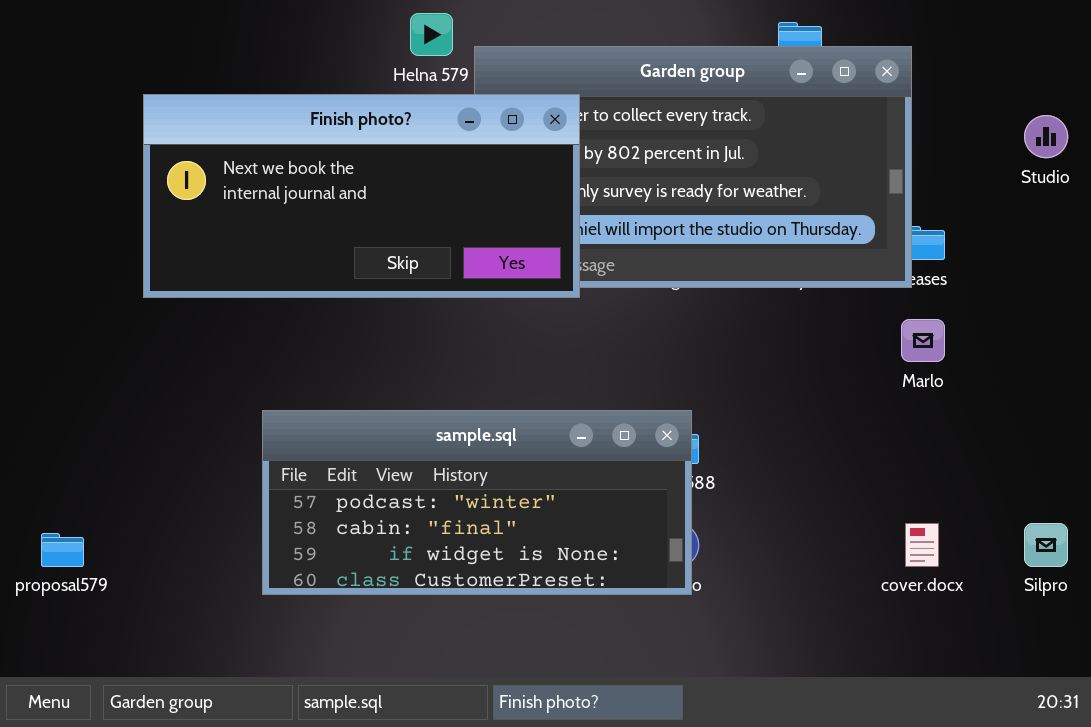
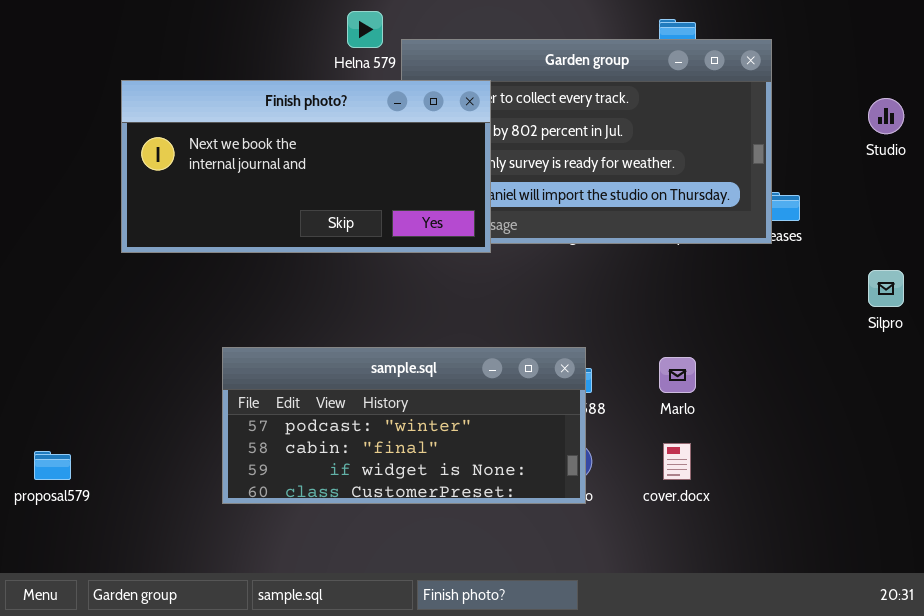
Marlo: [901,319,945,362] -> [659,357,696,393], moved
cover.docx: [905,523,939,567] -> [663,443,691,480], moved
Silpro: [1024,523,1068,567] -> [868,270,904,307], moved

